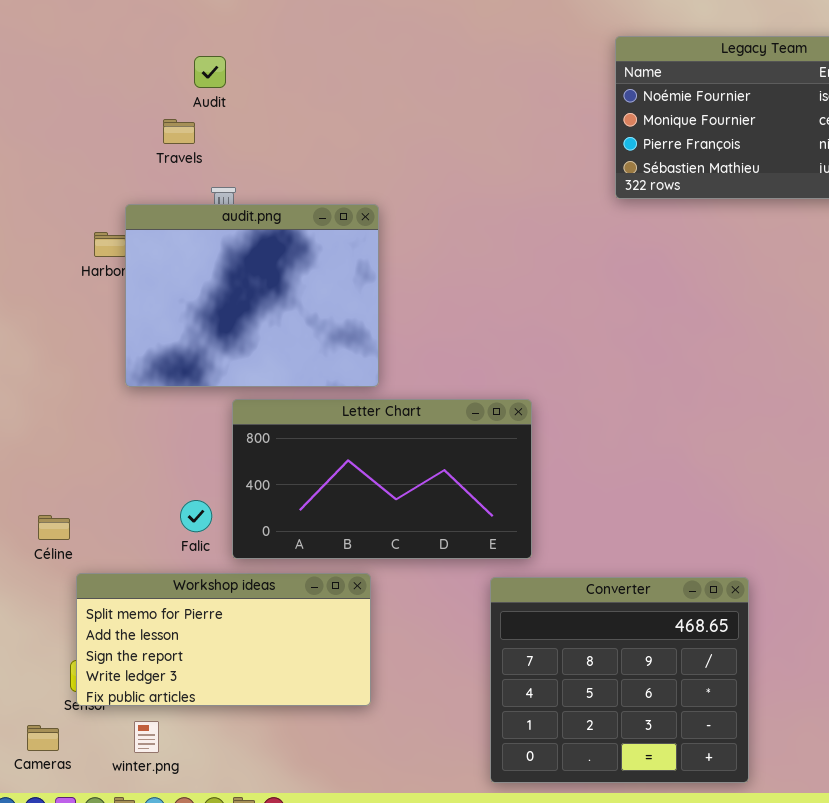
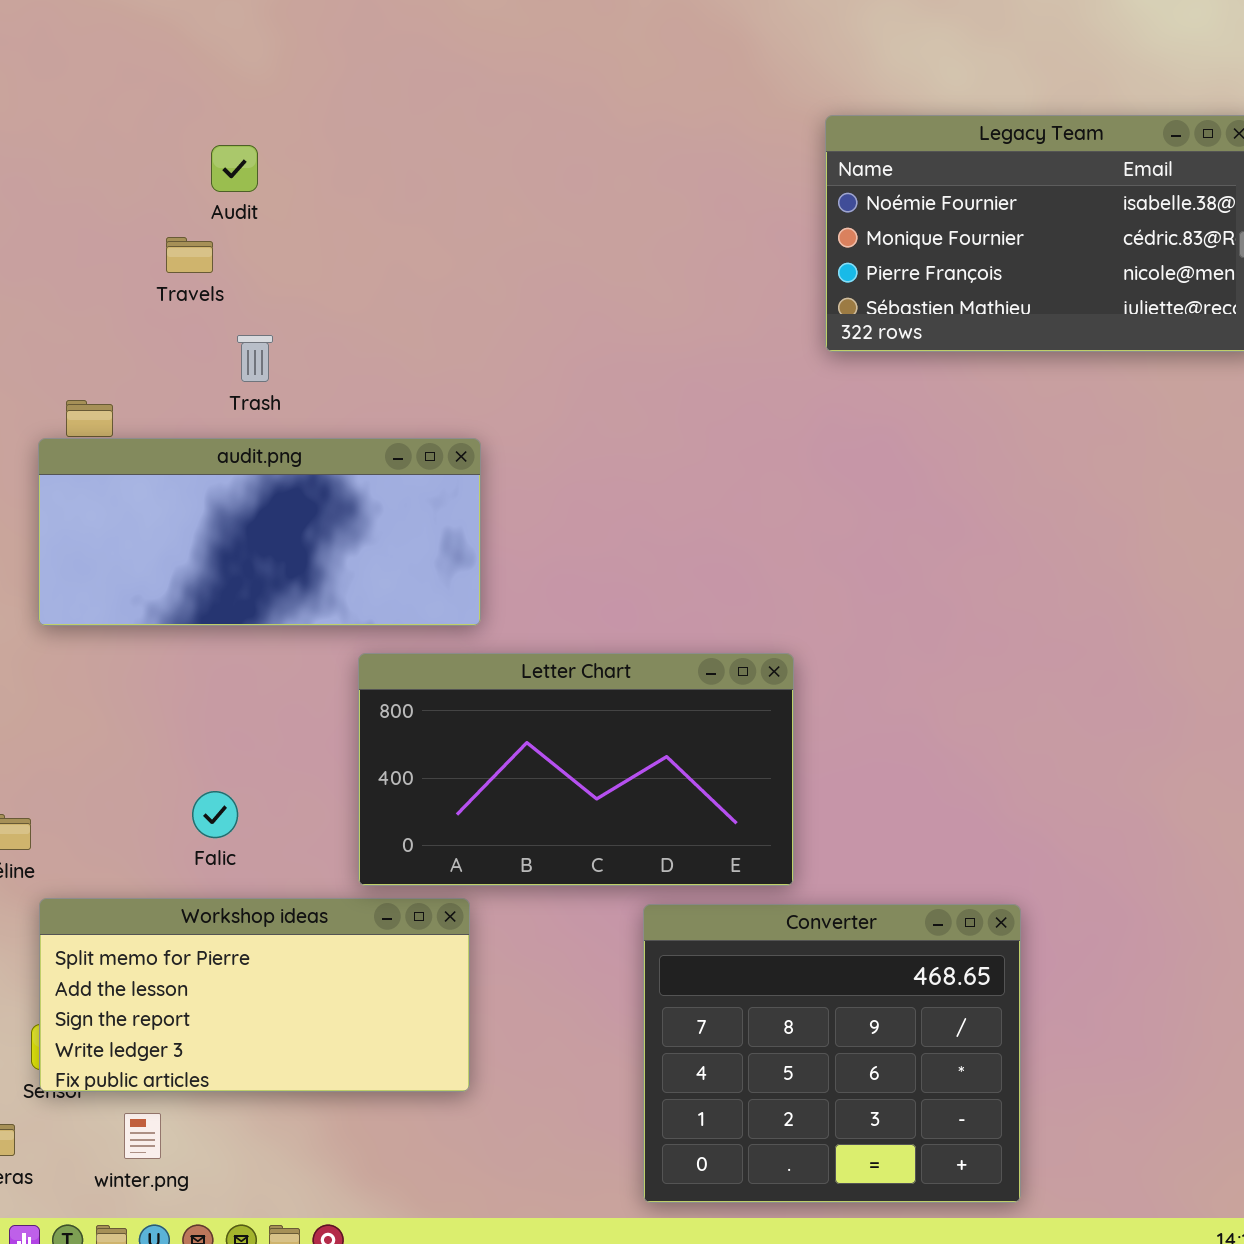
audit.png: [125,204,379,387] -> [38,438,481,626], resized
Letter Chart: [232,399,532,559] -> [358,653,794,886], moved

